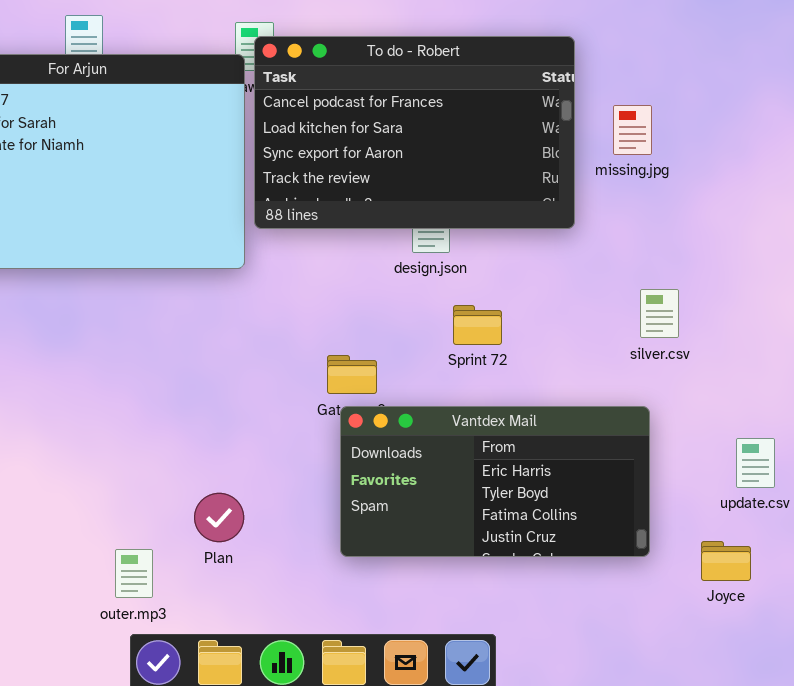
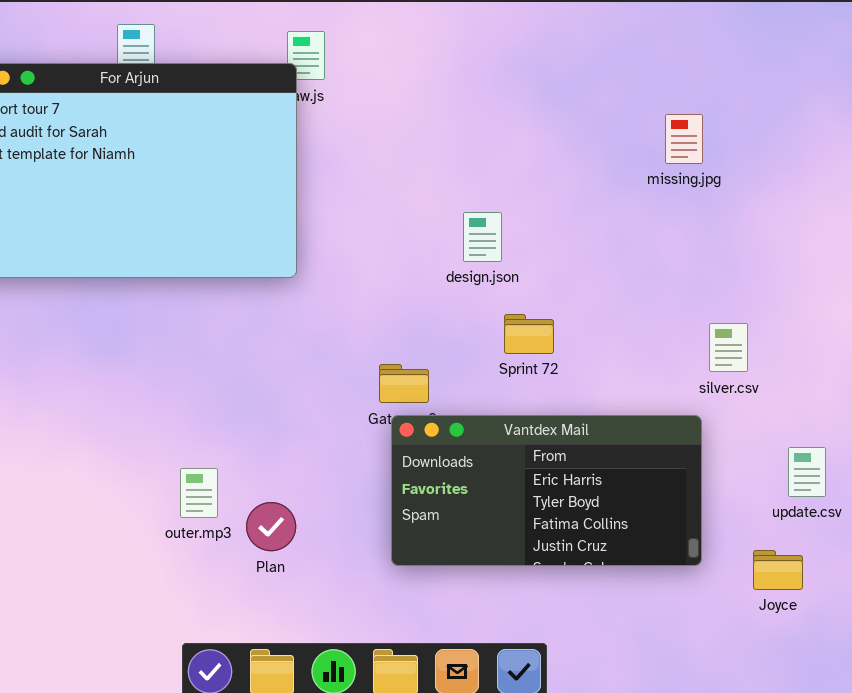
To do - Robert: [254,36,575,229] -> none, closed
silver.csv: [640,289,679,338] -> [709,323,748,372], moved
outer.mp3: [115,549,153,598] -> [180,468,218,518], moved

